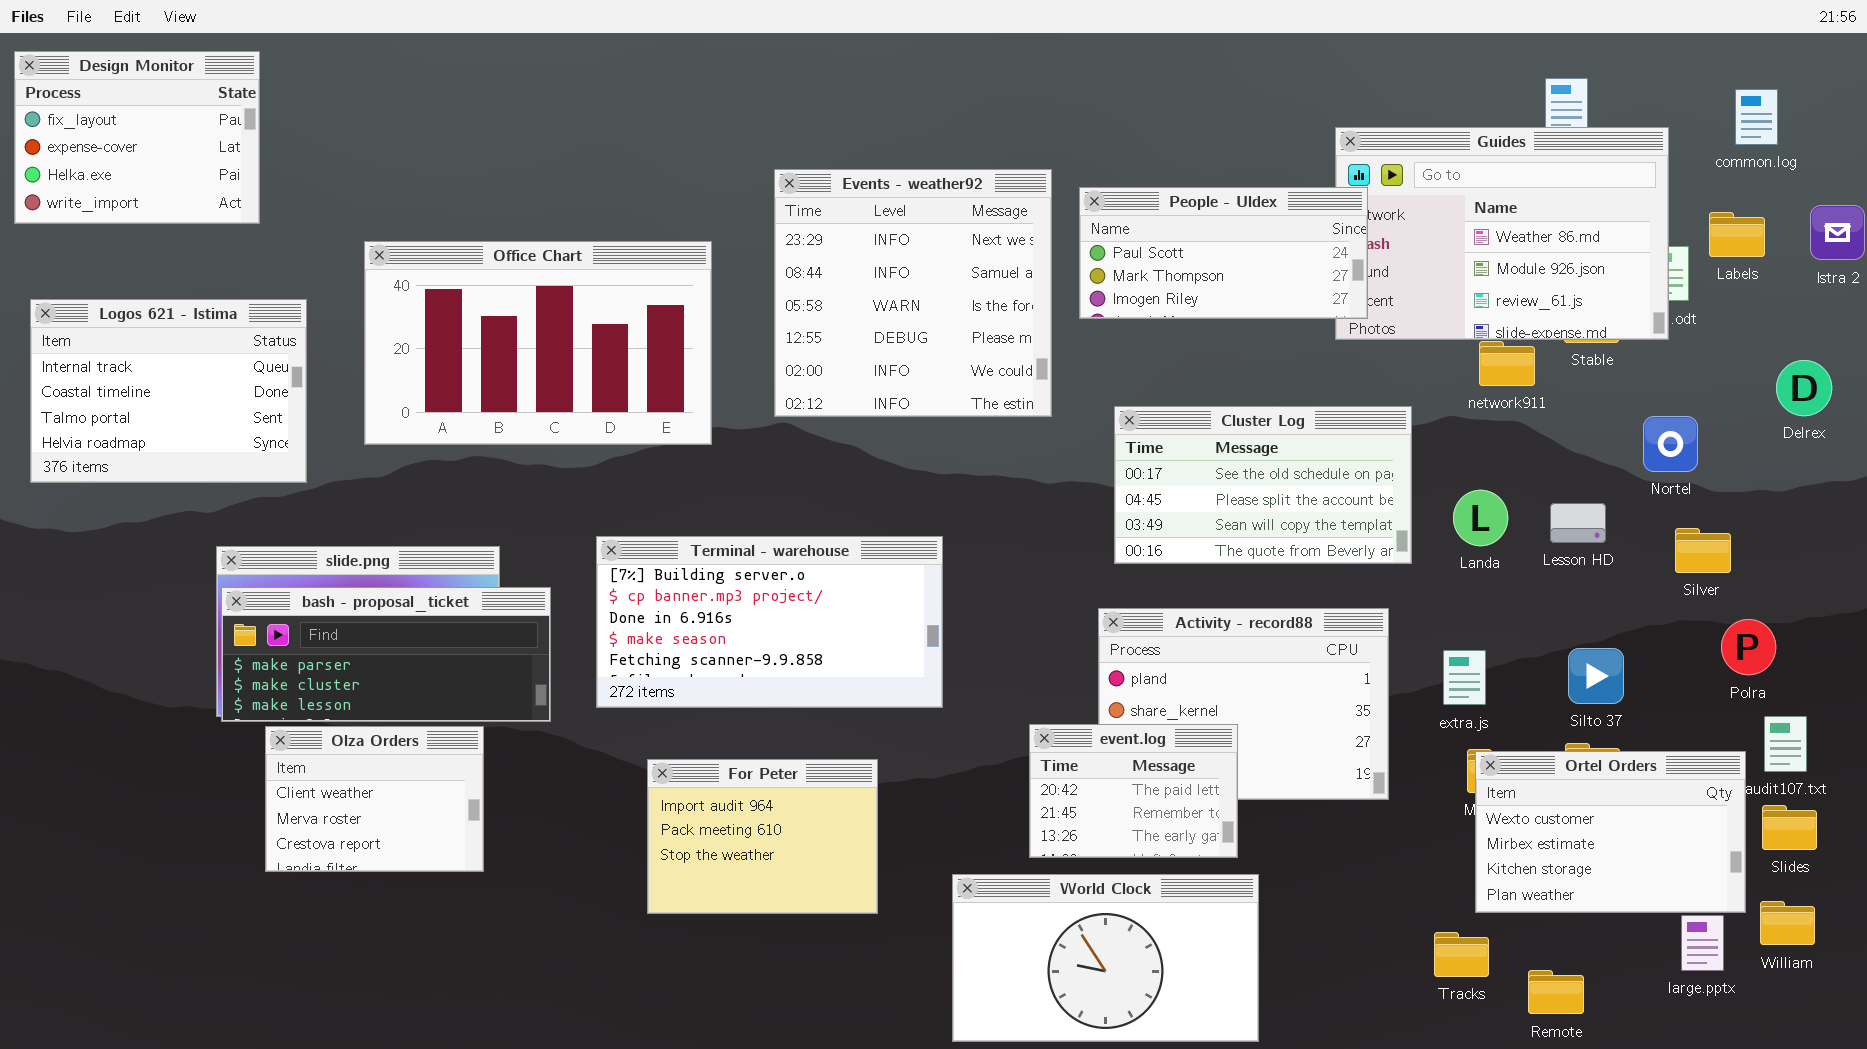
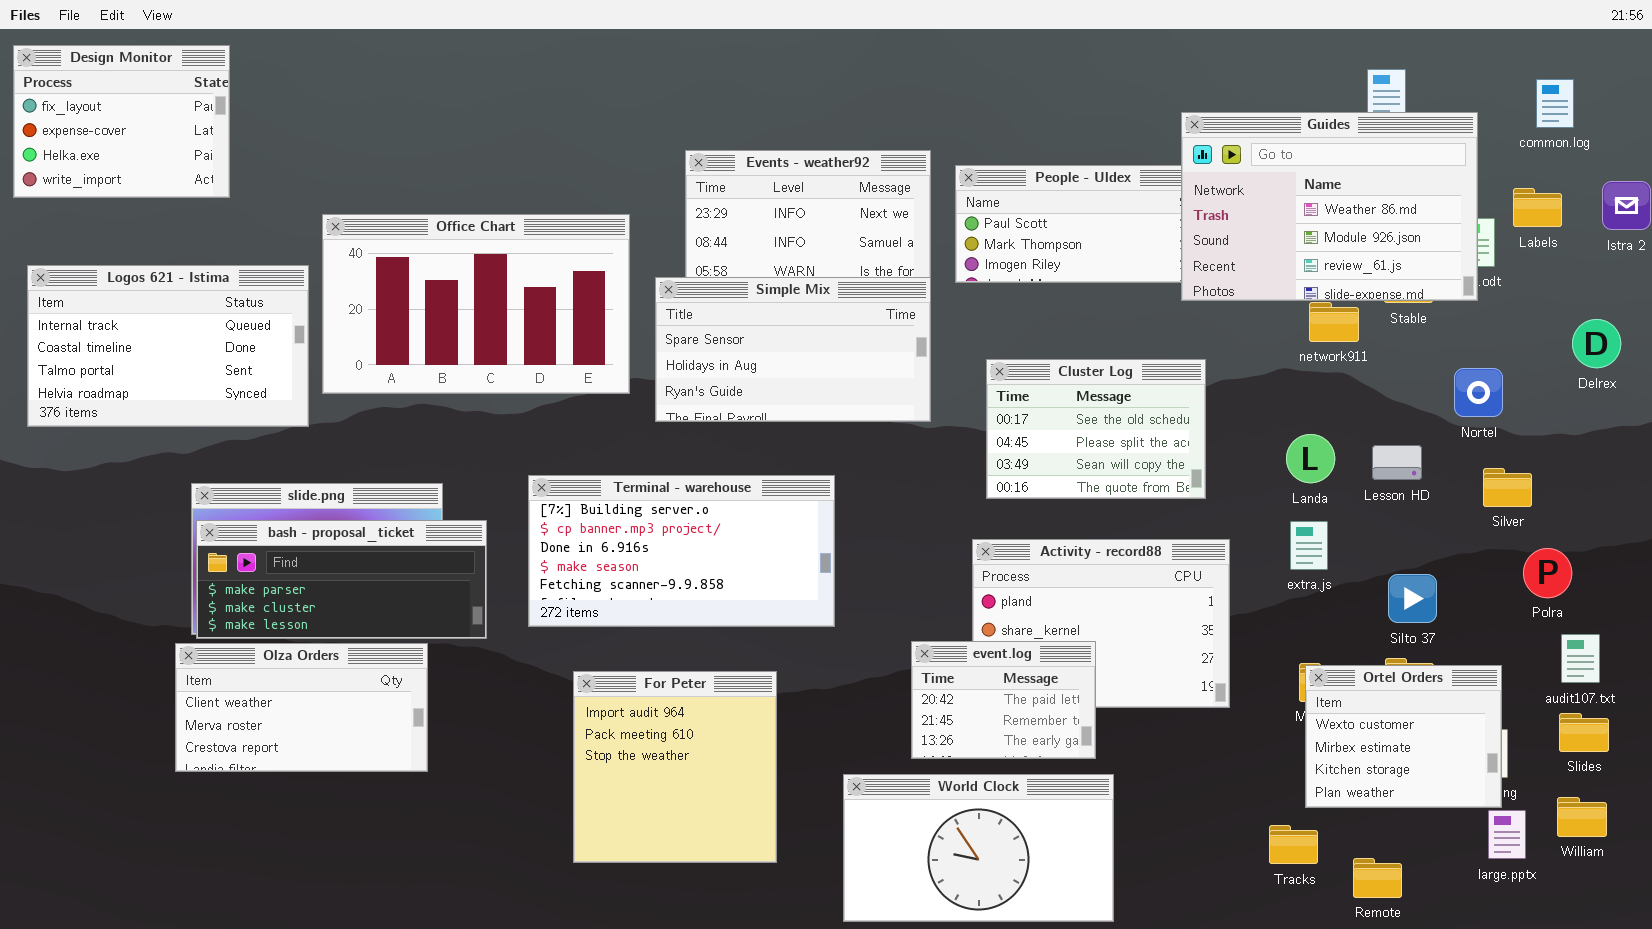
Guides: [1335,127,1669,340] -> [1181,112,1478,301], raised
Logos 621 - Istima: [30,299,307,483] -> [27,265,309,427], resized
Simple Mix: none -> [655,277,931,422], opened
Cluster Log: [1114,406,1412,564] -> [986,359,1206,499], resized
extra.js: [1443,650,1486,705] -> [1290,521,1328,570], moved
Olza Orders: [265,726,484,872] -> [175,643,428,772], resized
Ortel Orders: [1475,751,1746,913] -> [1305,665,1502,808], resized
For Peter: [647,759,878,914] -> [573,671,777,863], resized

